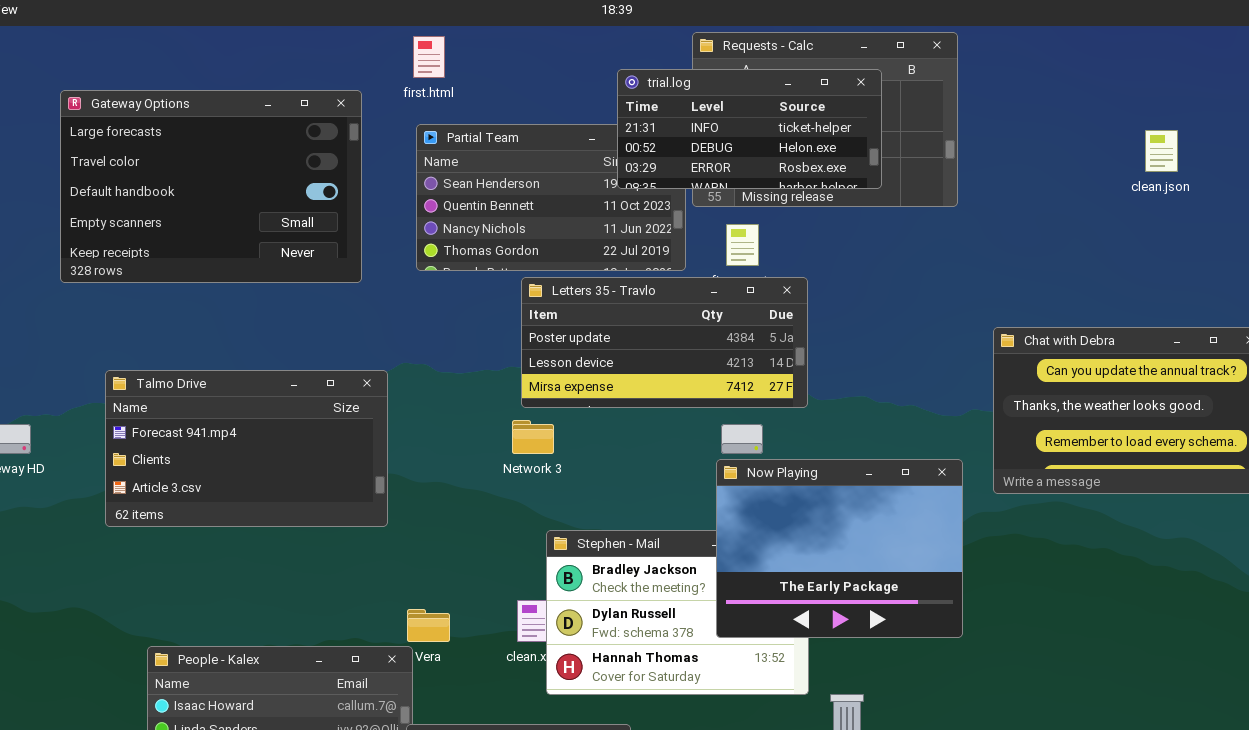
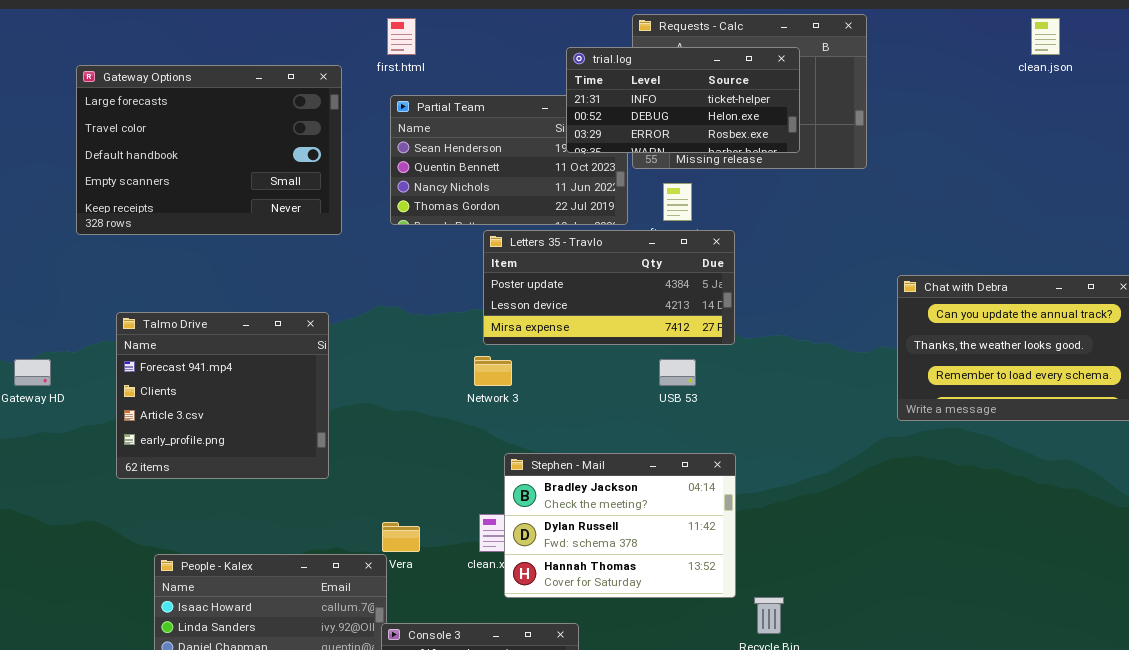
clean.json: [1145,130,1178,172] -> [1031,18,1060,55], moved
Talmo Drive: [105,370,388,527] -> [116,312,329,479], resized
Now Playing: [716,459,963,638] -> none, closed

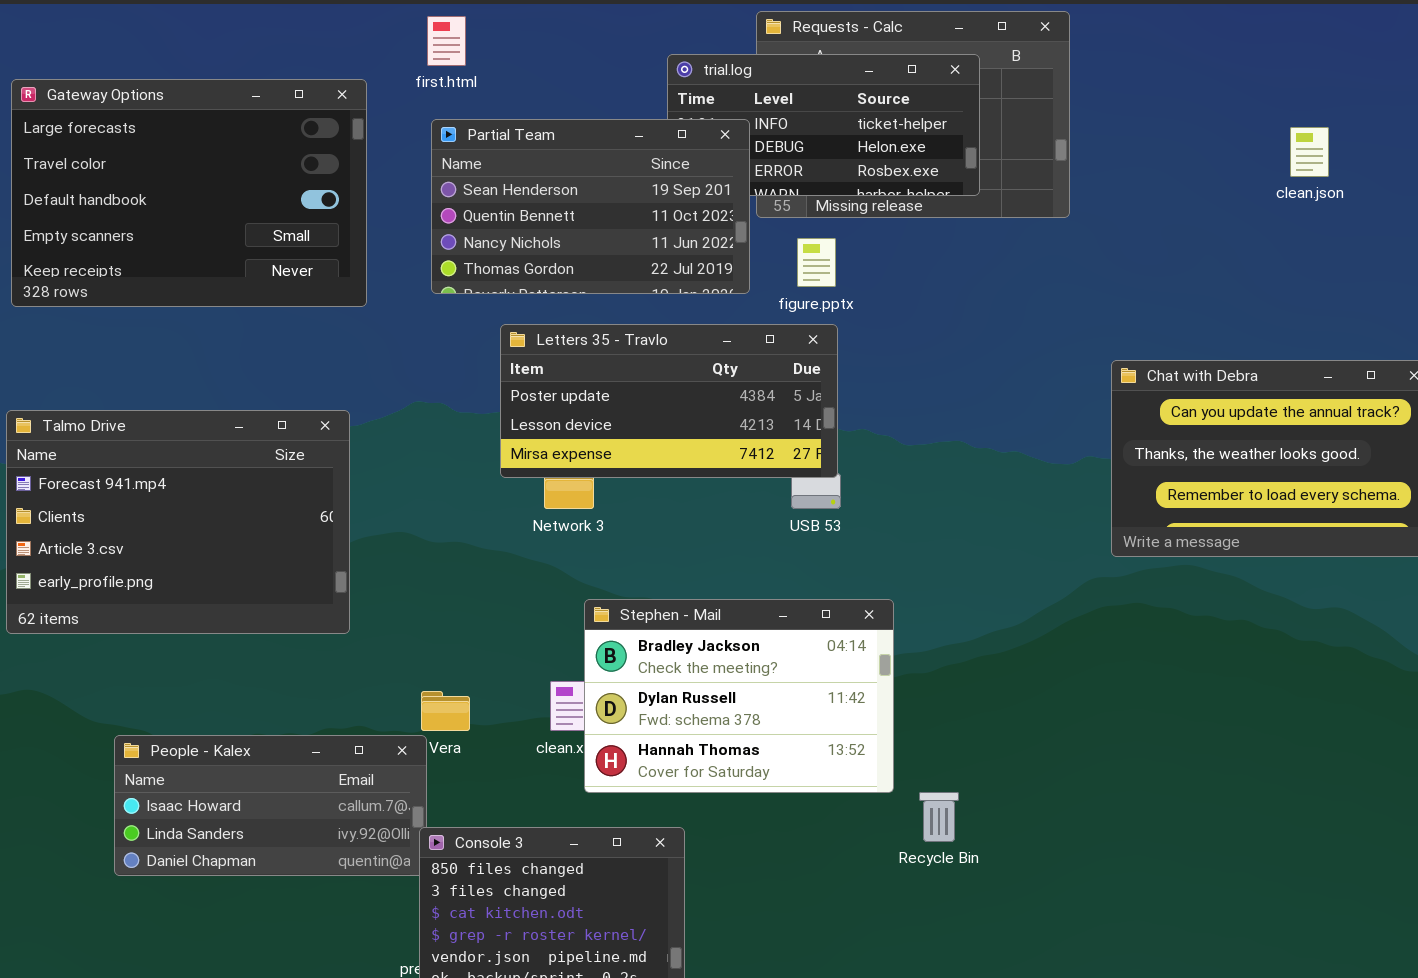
clean.json: [1031,18,1060,55] -> [1290,127,1329,177], moved
Partial Team: [390,95,628,225] -> [431,119,750,294], raised
Letters 35 - Travlo: [483,230,735,345] -> [500,324,838,478], moved
Talmo Drive: [116,312,329,479] -> [6,410,350,634], resized

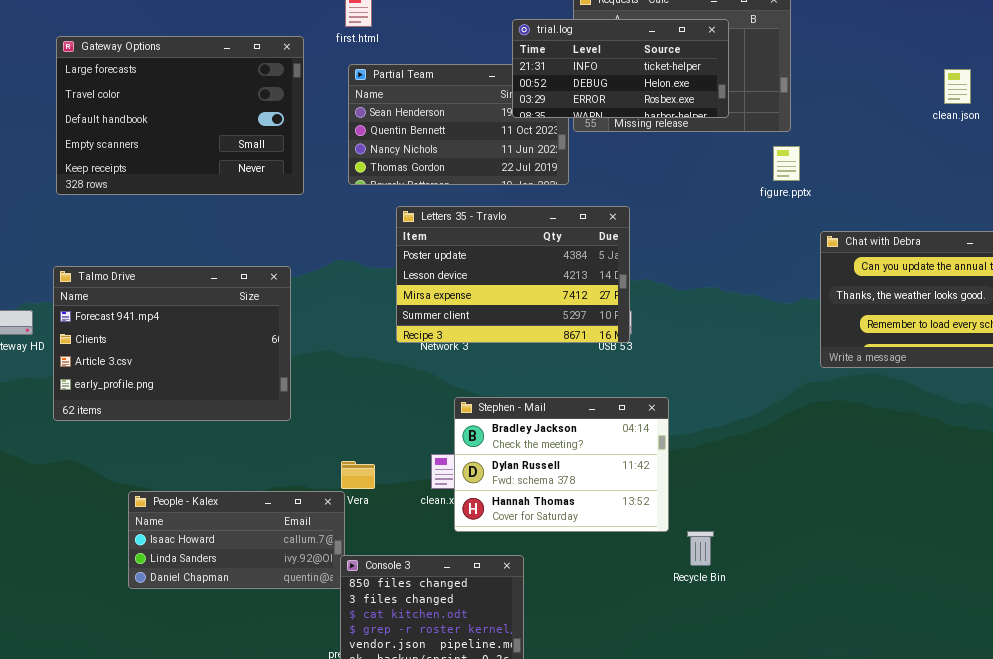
trial.log: [667,54,980,196] -> [512,19,729,118], raised
figure.pptx: [797,238,836,287] -> [773,146,800,181], moved
Letters 35 - Travlo: [500,324,838,478] -> [396,206,630,343], resized

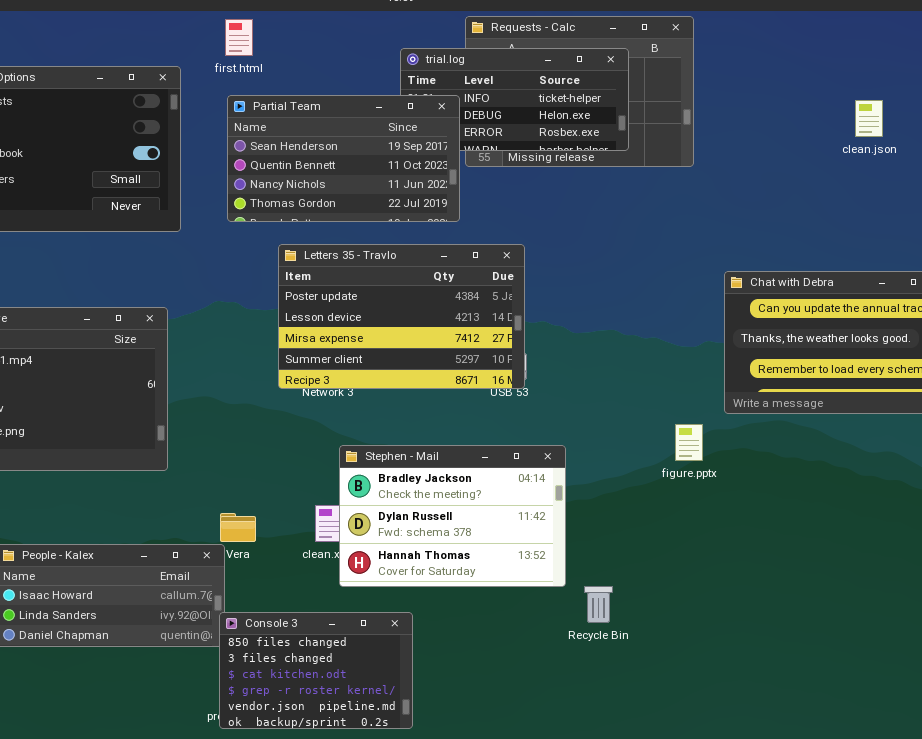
Partial Team: [348,64,569,185] -> [227,95,460,222], raised
figure.pptx: [773,146,800,181] -> [675,424,703,461], moved

